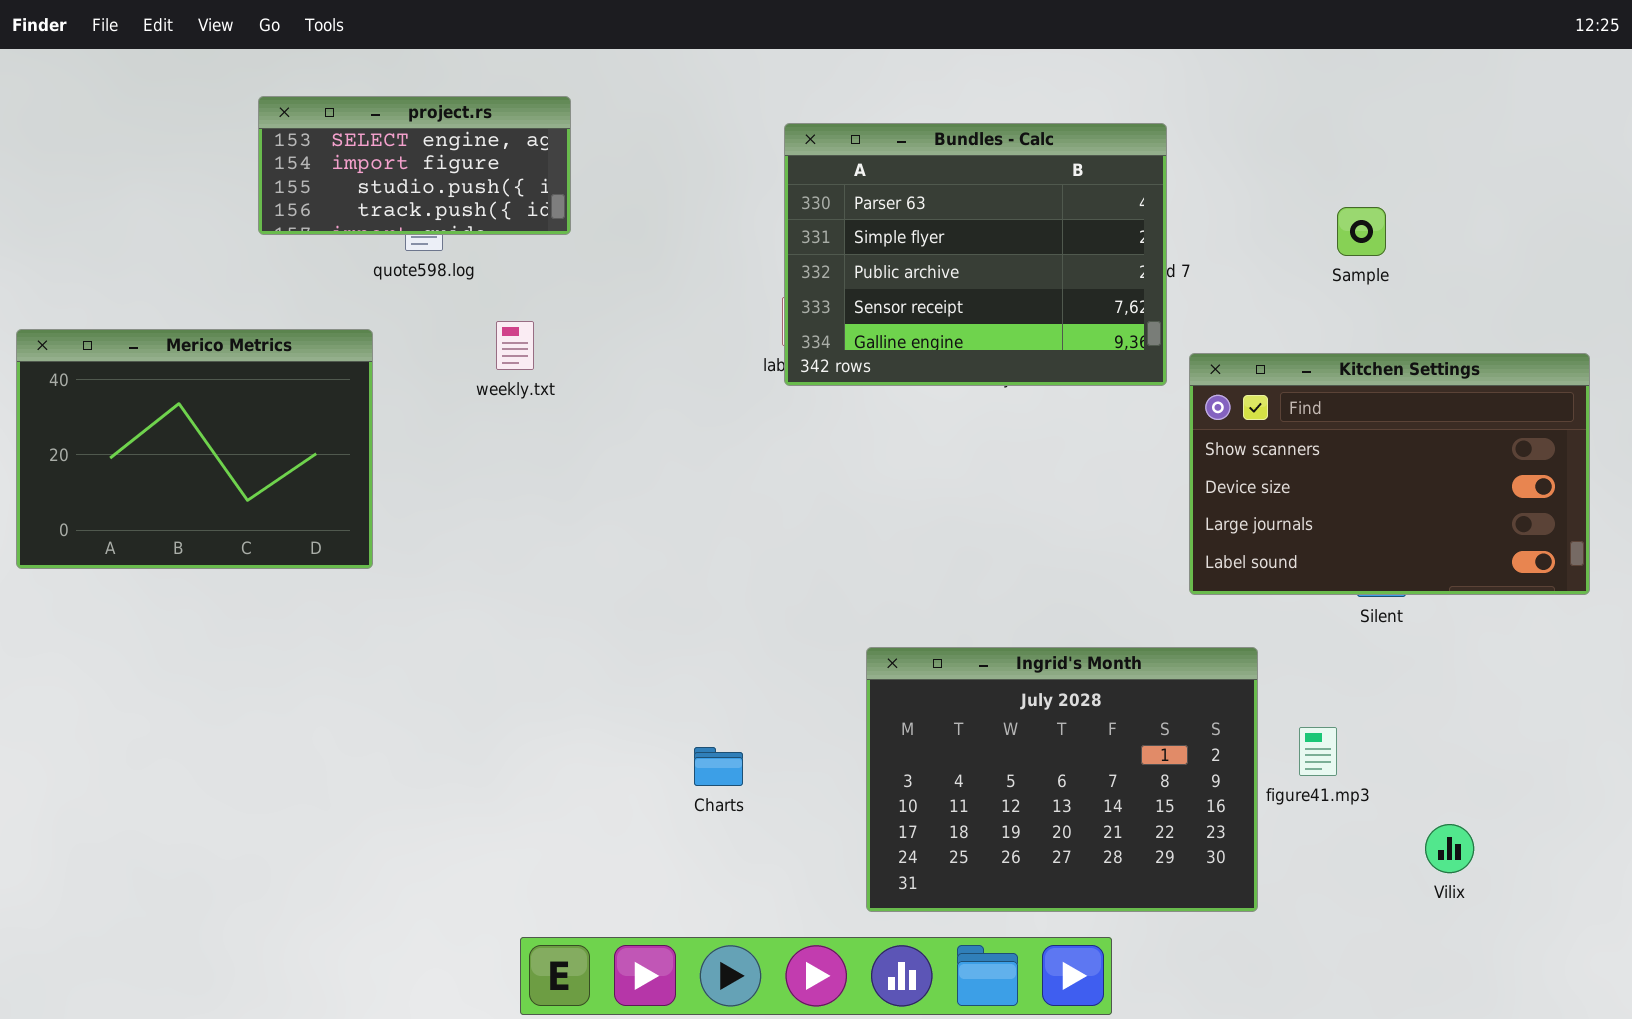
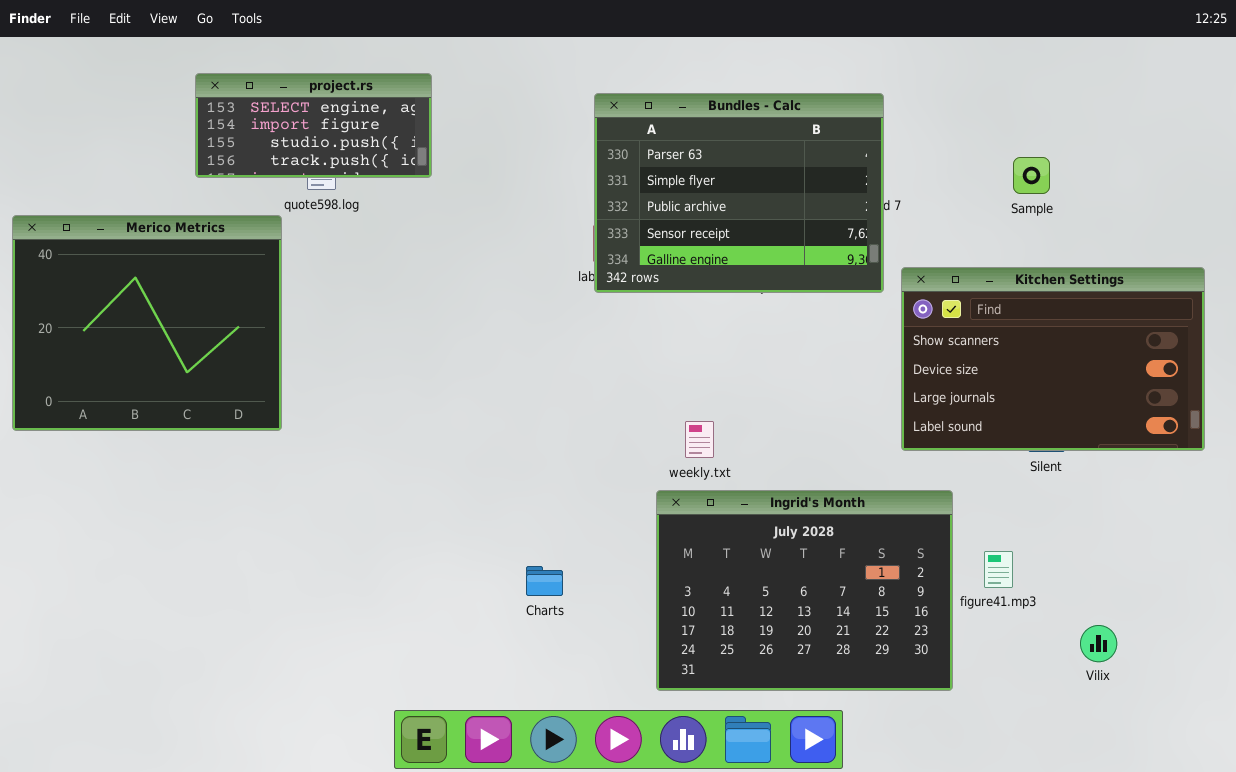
weekly.txt: [496,321,534,370] -> [685,421,714,458], moved
Merico Metrics: [16,329,373,569] -> [12,215,282,431], resized

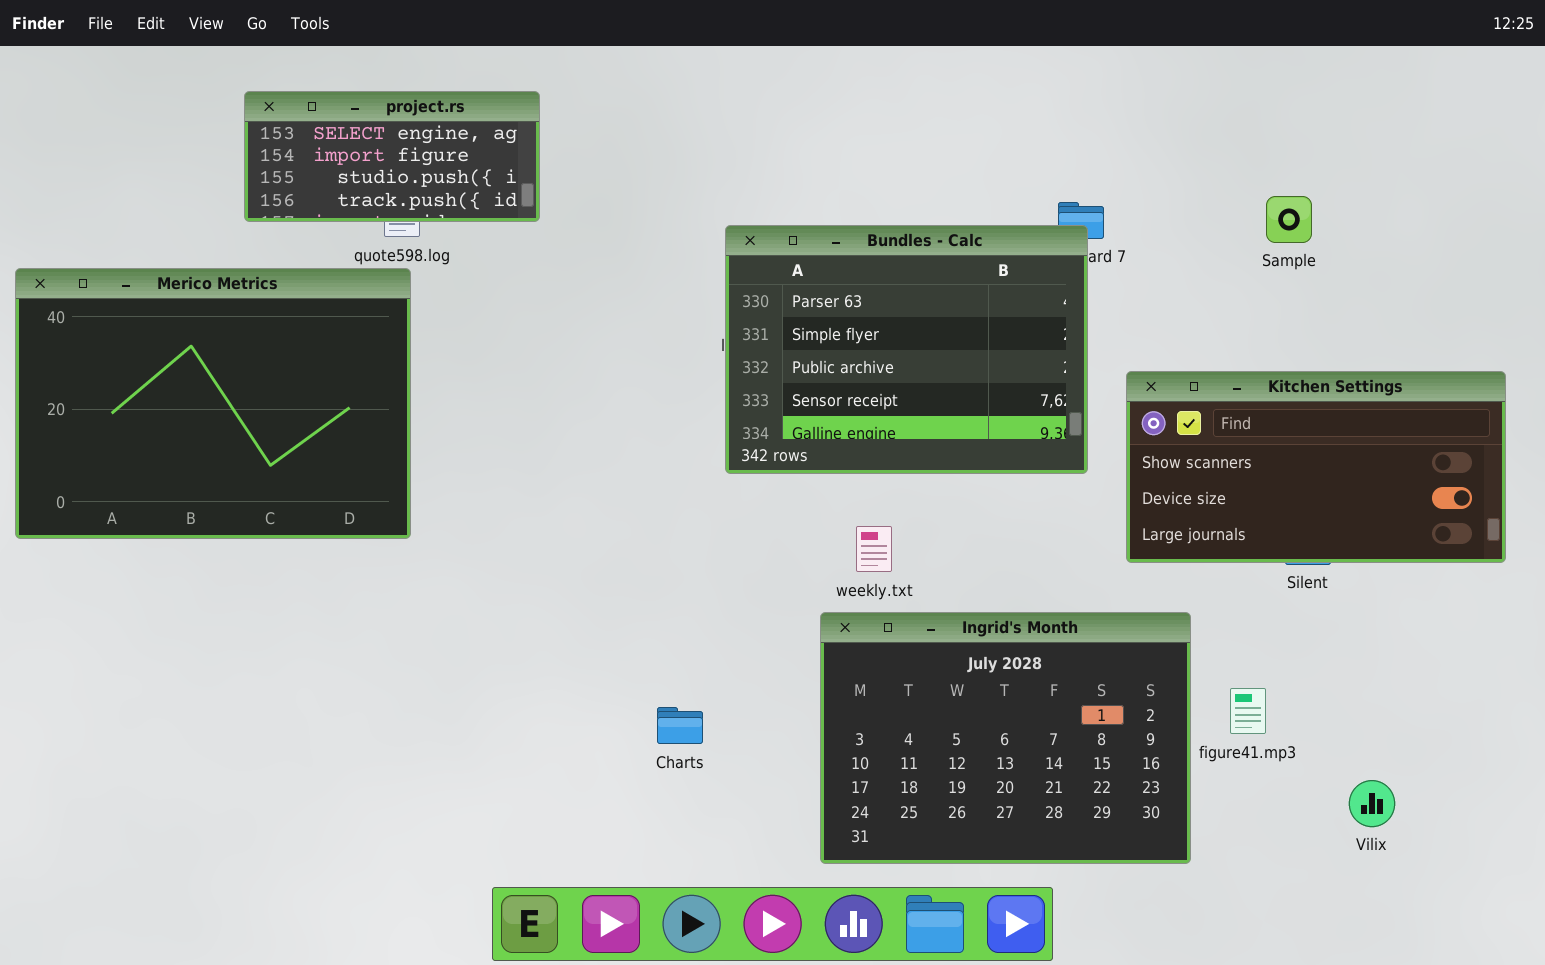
Bundles - Calc: [594,93,884,293] -> [725,225,1088,474], moved
Merico Metrics: [12,215,282,431] -> [15,268,411,539], resized
Kitchen Settings: [901,267,1205,451] -> [1126,371,1506,563], resized

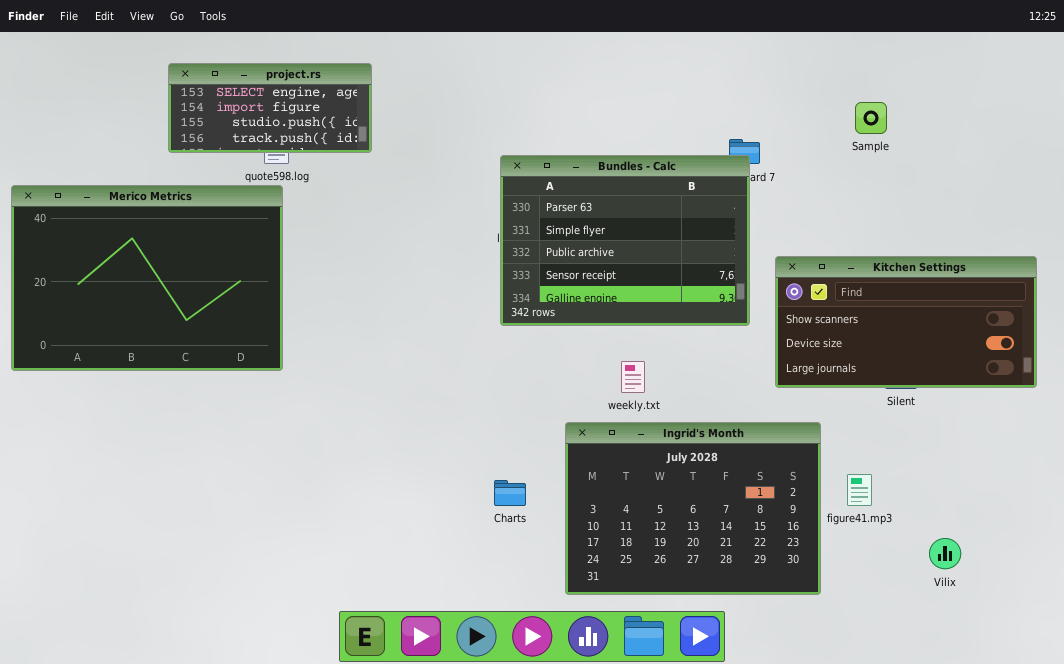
Sample: [1266,196,1312,243] -> [855,102,887,134], moved
weekly.txt: [856,526,892,572] -> [621,361,645,393], moved
Charts: [657,707,703,744] -> [494,480,526,506], moved

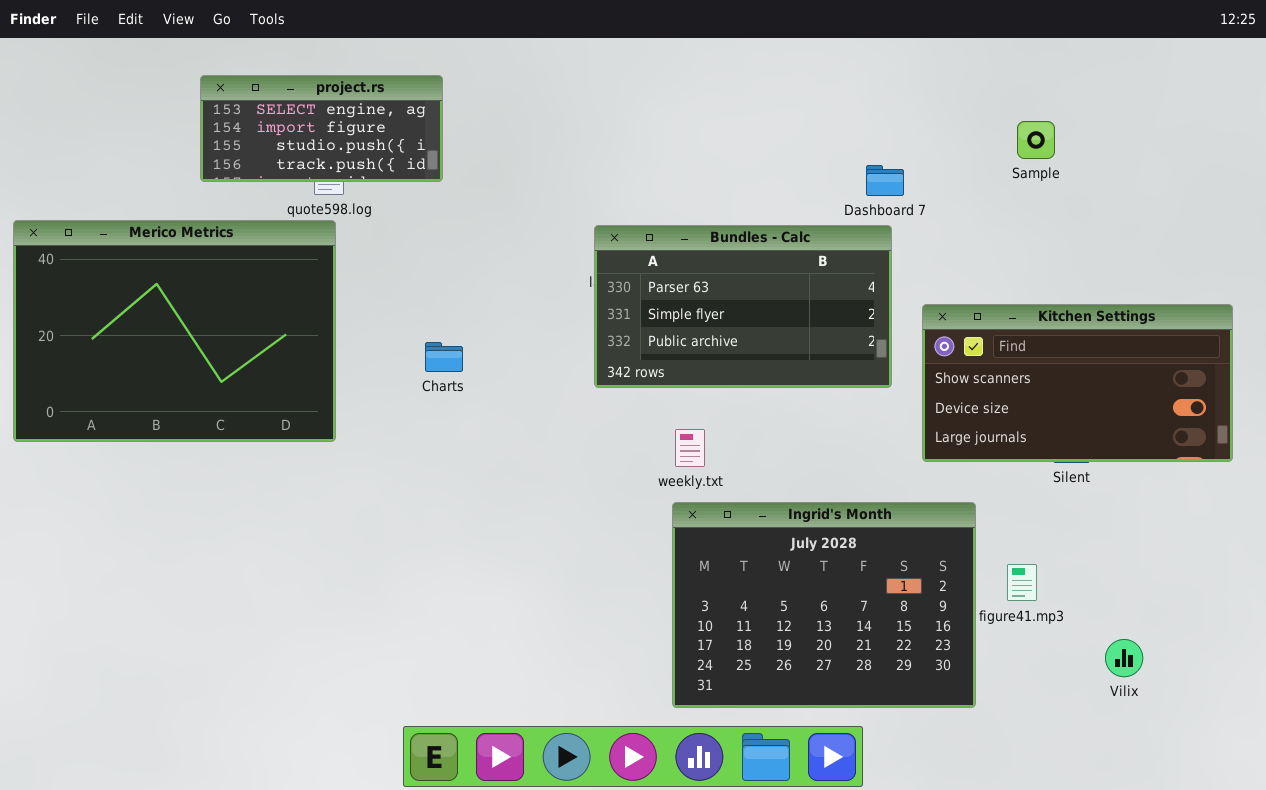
Bundles - Calc: [500,155,750,326] -> [594,225,892,388], resized
weekly.txt: [621,361,645,393] -> [675,429,705,467], moved
Charts: [494,480,526,506] -> [425,342,463,372], moved

